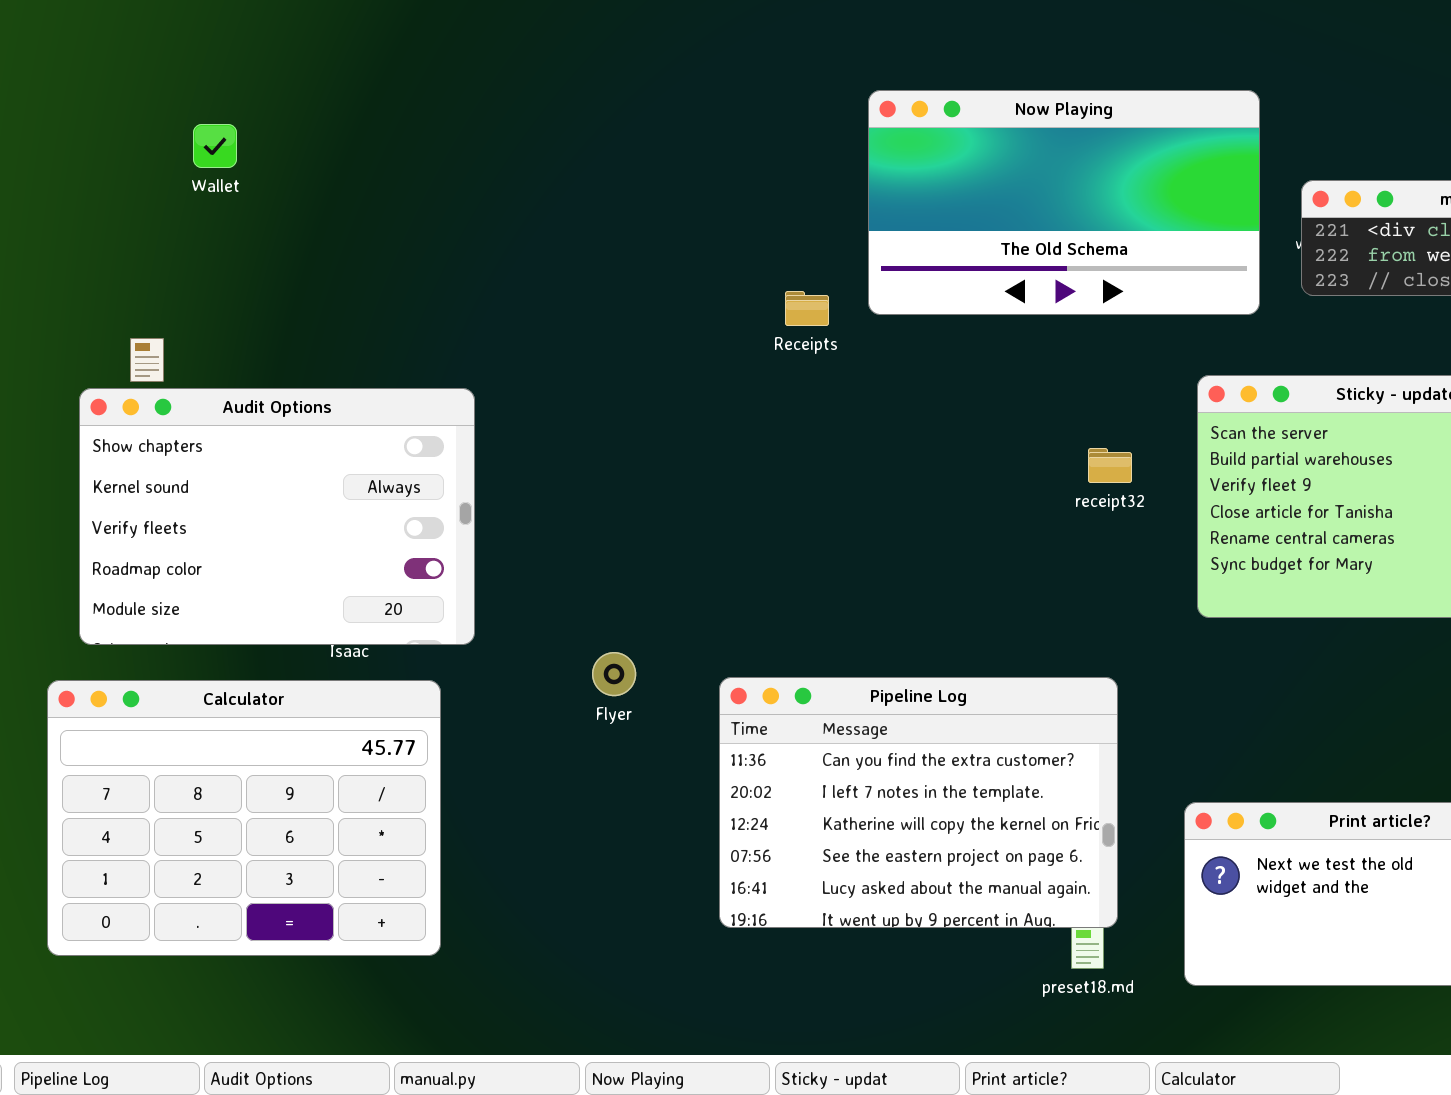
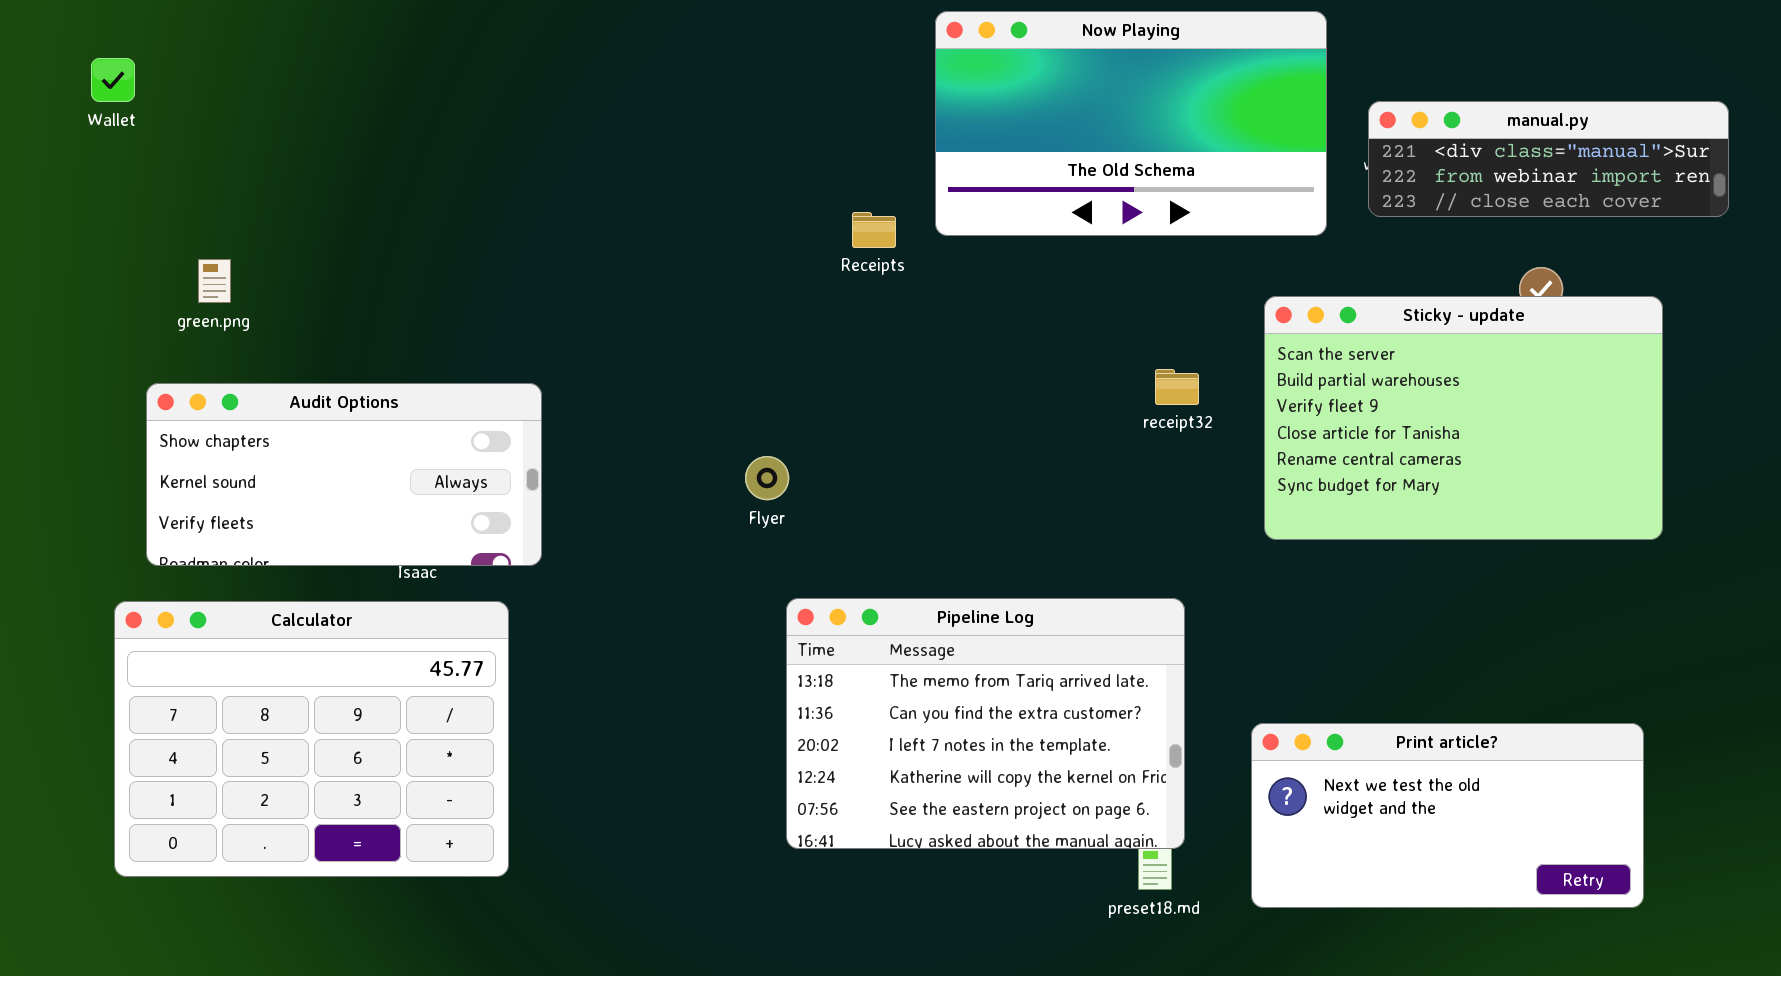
Wallet: [193,124,237,168] -> [91,58,135,102], moved
Audit Options: [79,388,475,645] -> [146,383,542,566], resized
Flyer: [592,652,636,696] -> [745,456,789,500], moved
Pipeline Log: [719,677,1118,928] -> [786,598,1185,849], scrolled up 1 row

